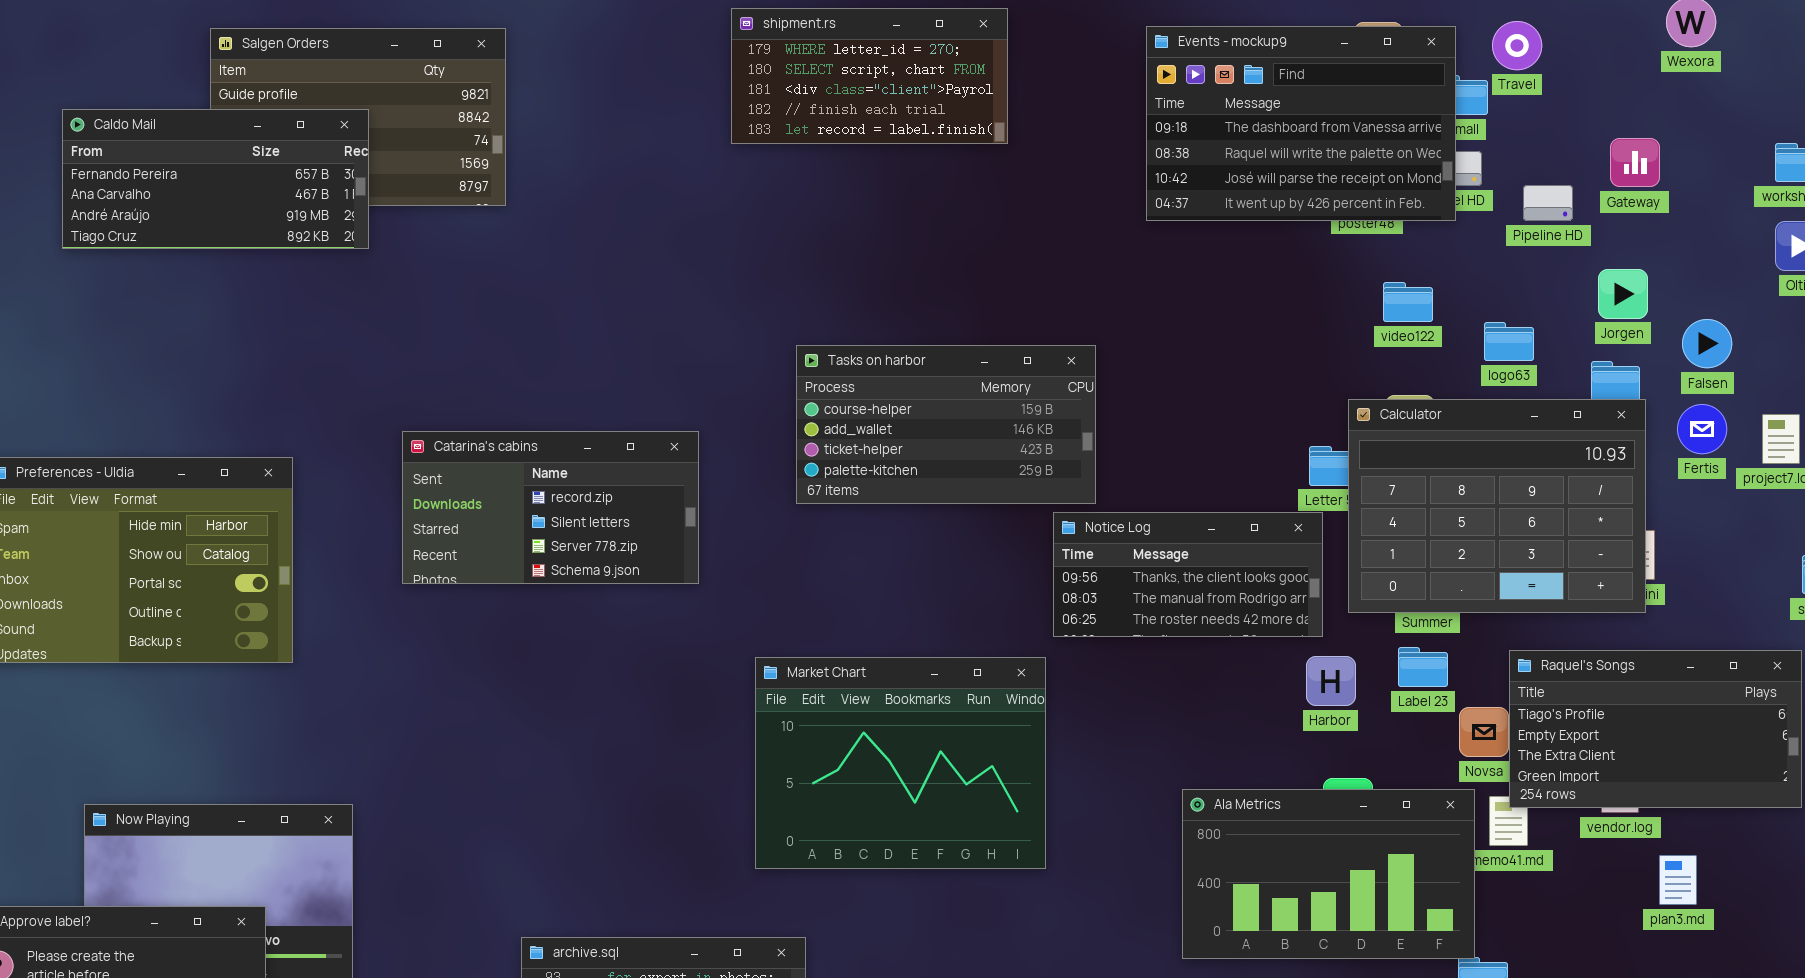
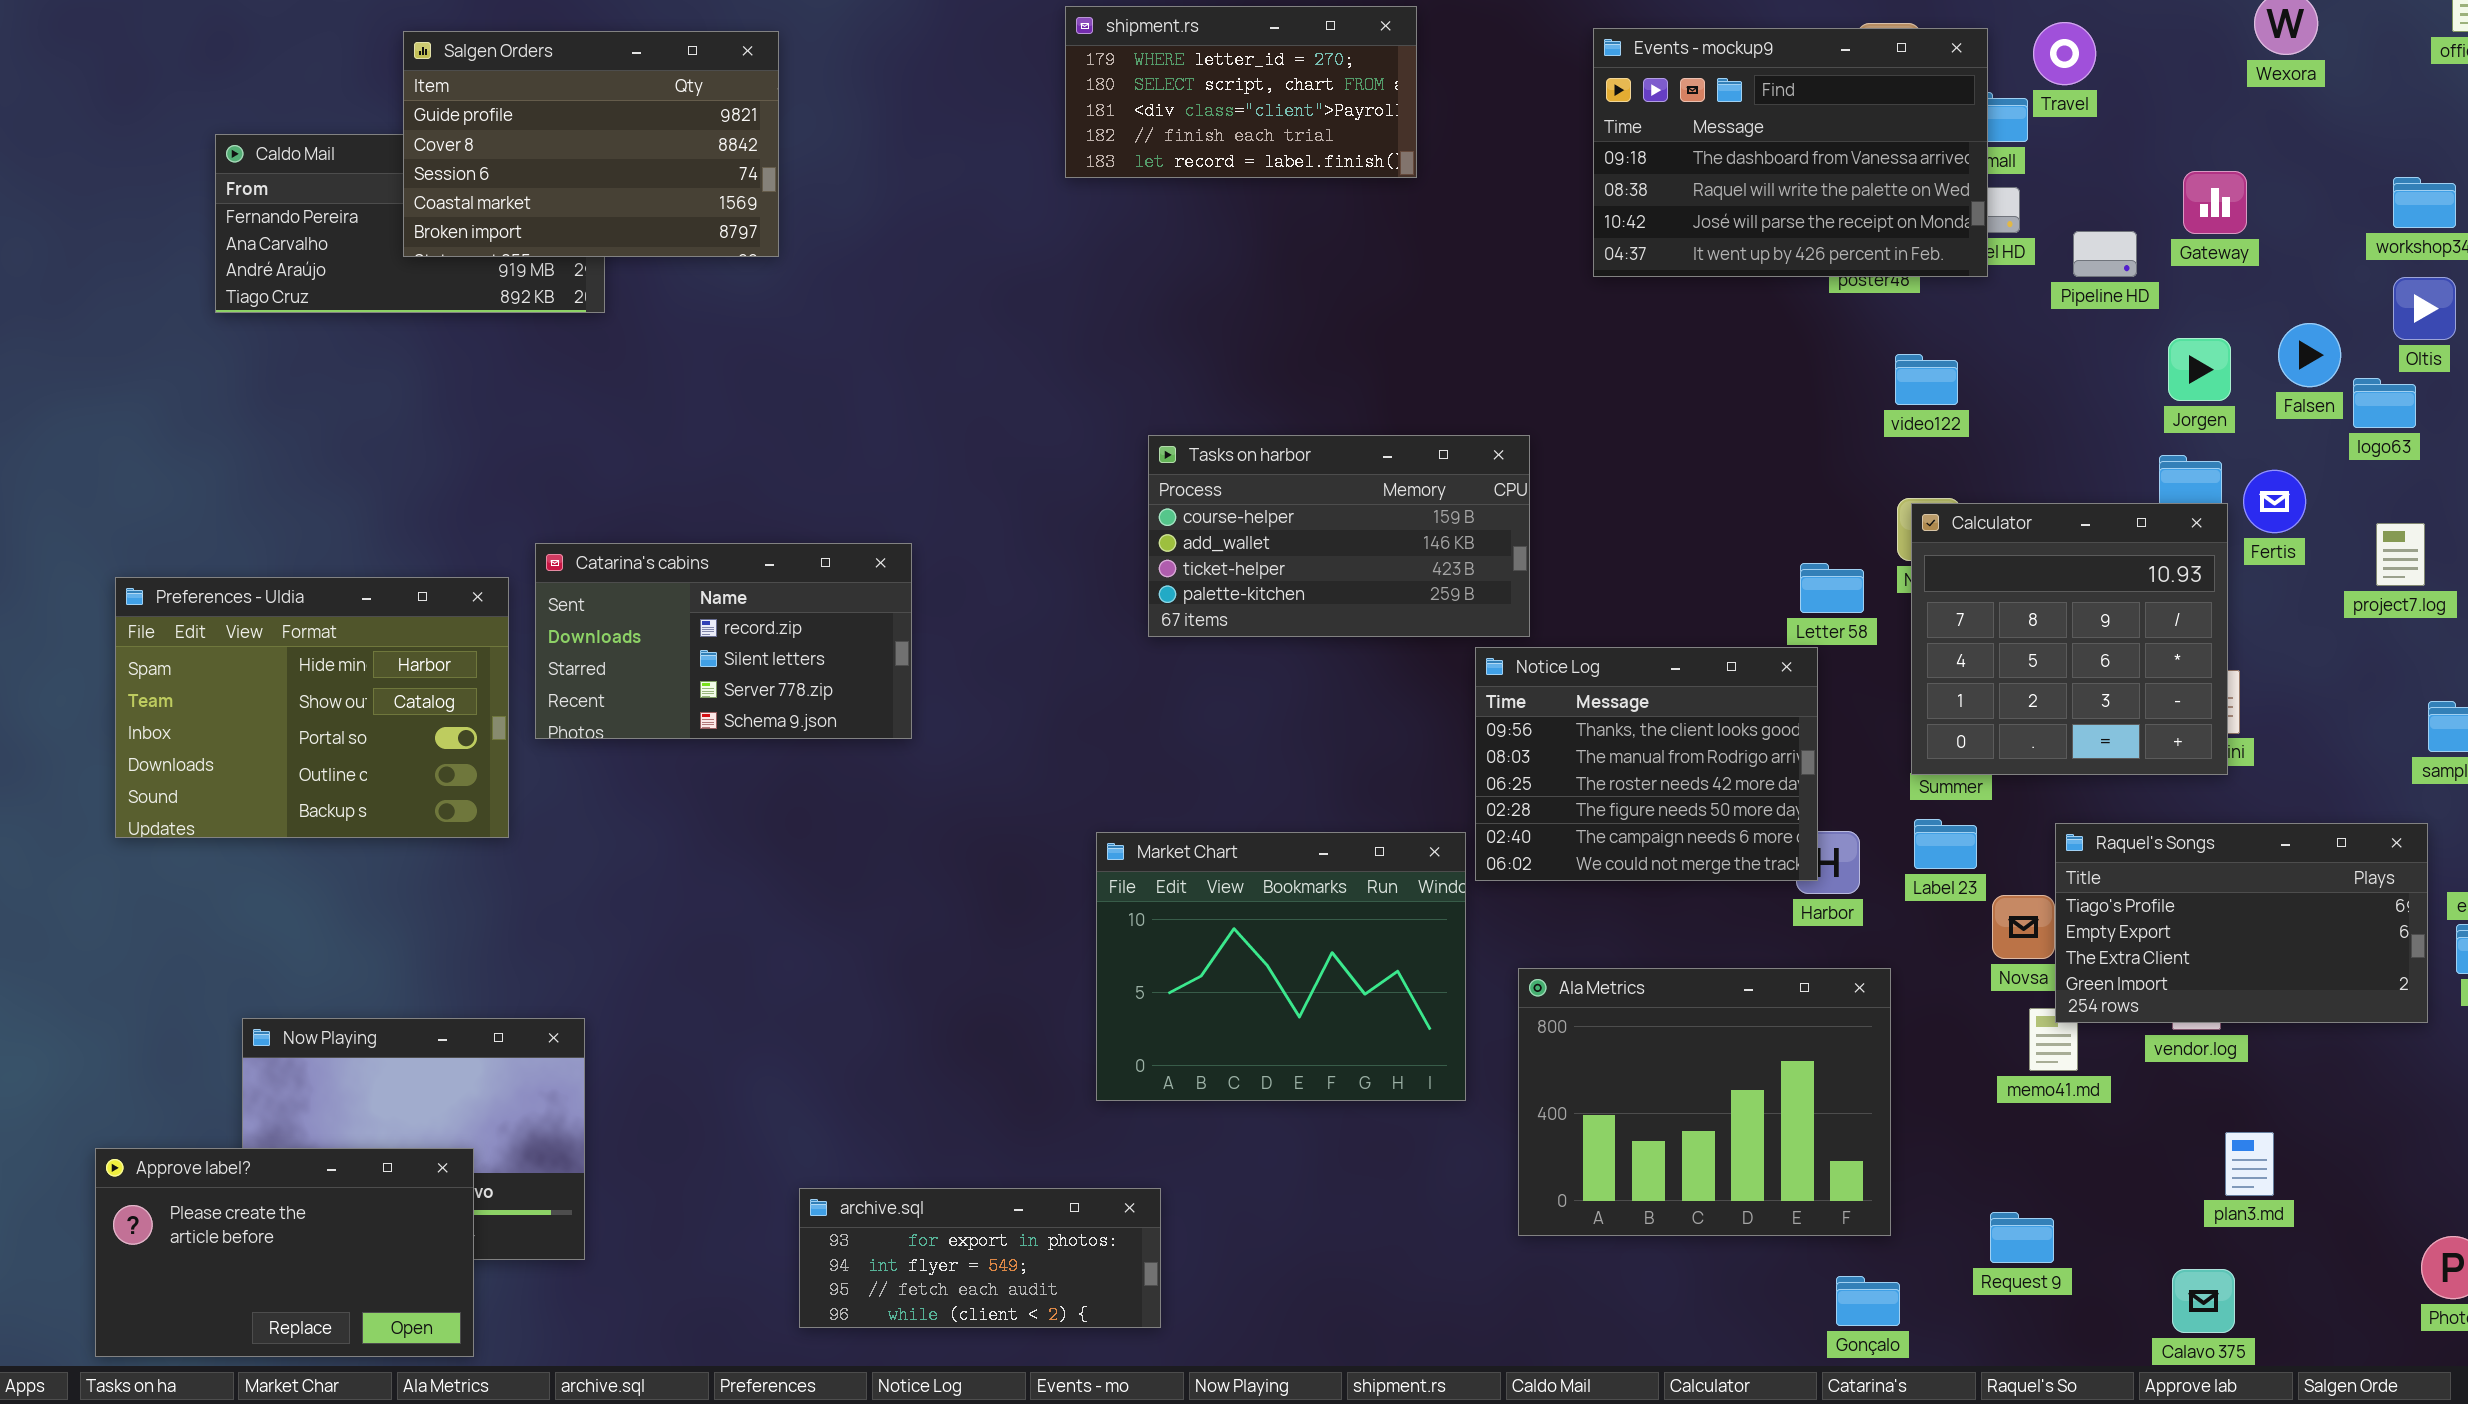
Salgen Orders: [210,28,506,206] -> [403,31,779,257], raised
Falsen: [1682,319,1732,368] -> [2278,323,2341,387], moved
logo63: [1484,322,1534,361] -> [2353,378,2416,428], moved
Calculator: [1348,399,1646,613] -> [1911,503,2228,775], resized
Fertis: [1677,404,1727,454] -> [2243,470,2306,533], moved
Catarina's cabins: [402,431,699,584] -> [535,543,912,739], moved
Notice Log: [1053,512,1323,637] -> [1475,647,1818,881], resized
Ala Metrics: [1182,789,1475,959] -> [1518,968,1891,1236], moved, resized
plan3.md: [1659,855,1697,905] -> [2225,1132,2274,1196], moved

